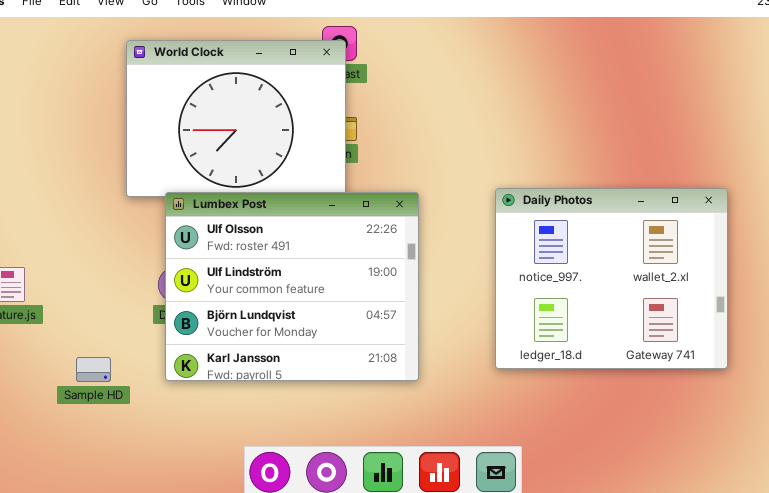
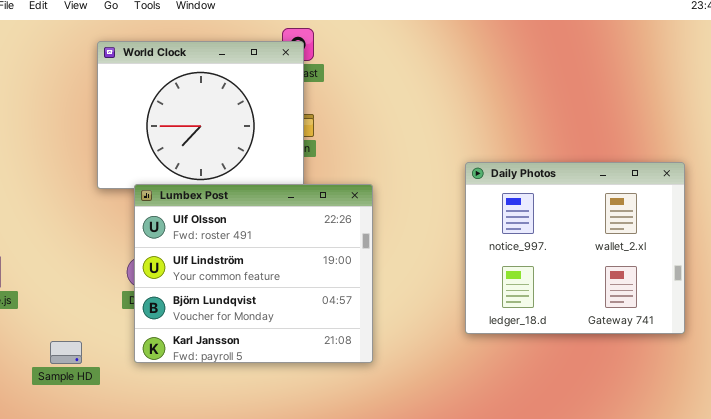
Daily Photos: [495,188,728,369] -> [465,162,685,334], moved

